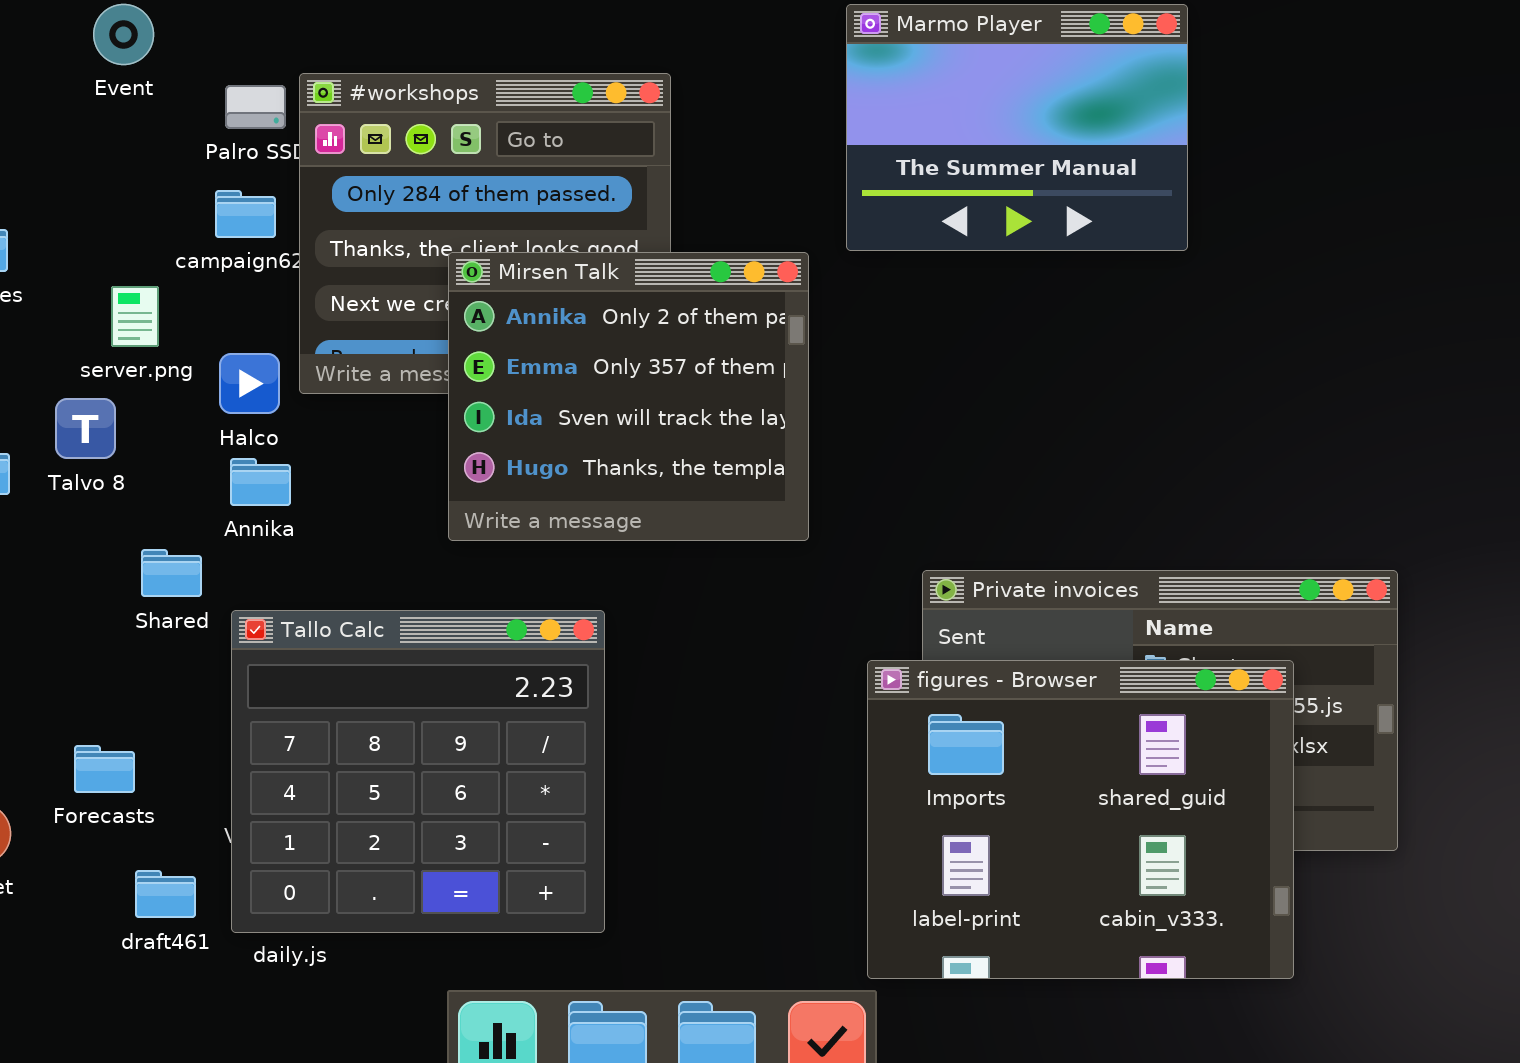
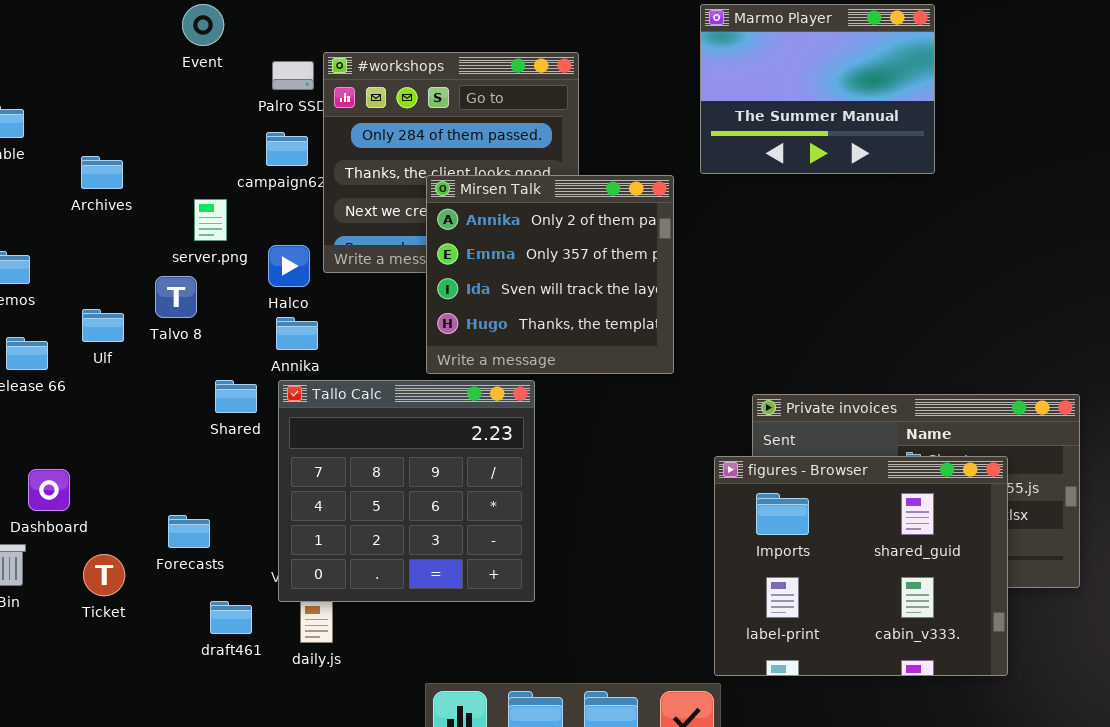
Tallo Calc: [231,610,605,933] -> [278,380,535,602], moved

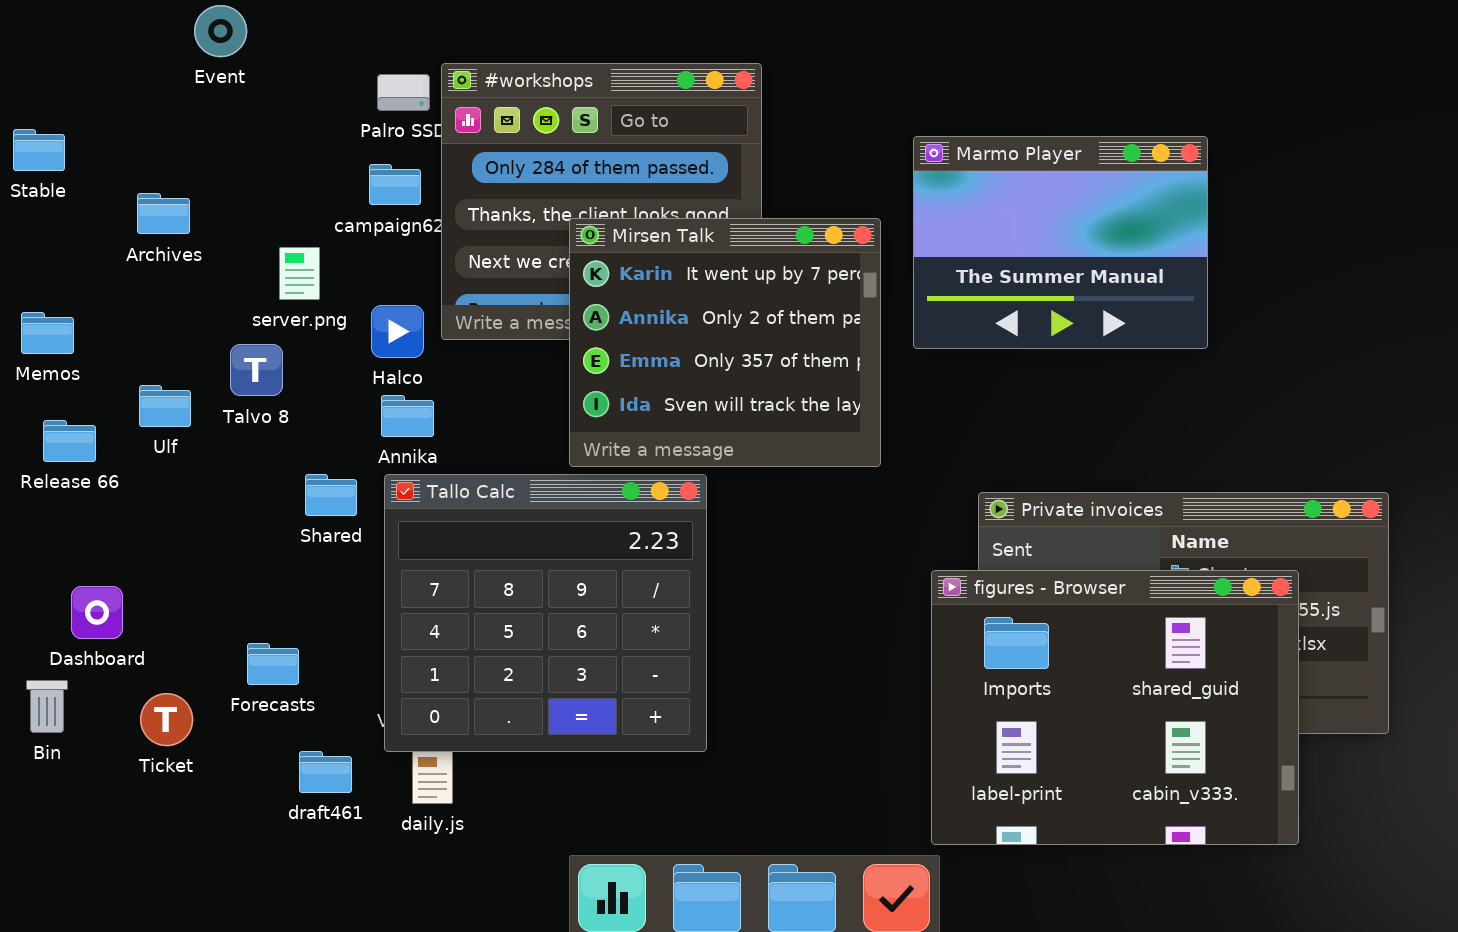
Event: [182,4,224,46] -> [194,5,247,57], moved
Marmo Player: [700,4,935,174] -> [913,136,1208,349], moved
Mirsen Talk: [426,175,674,374] -> [569,218,881,467], scrolled up 1 row

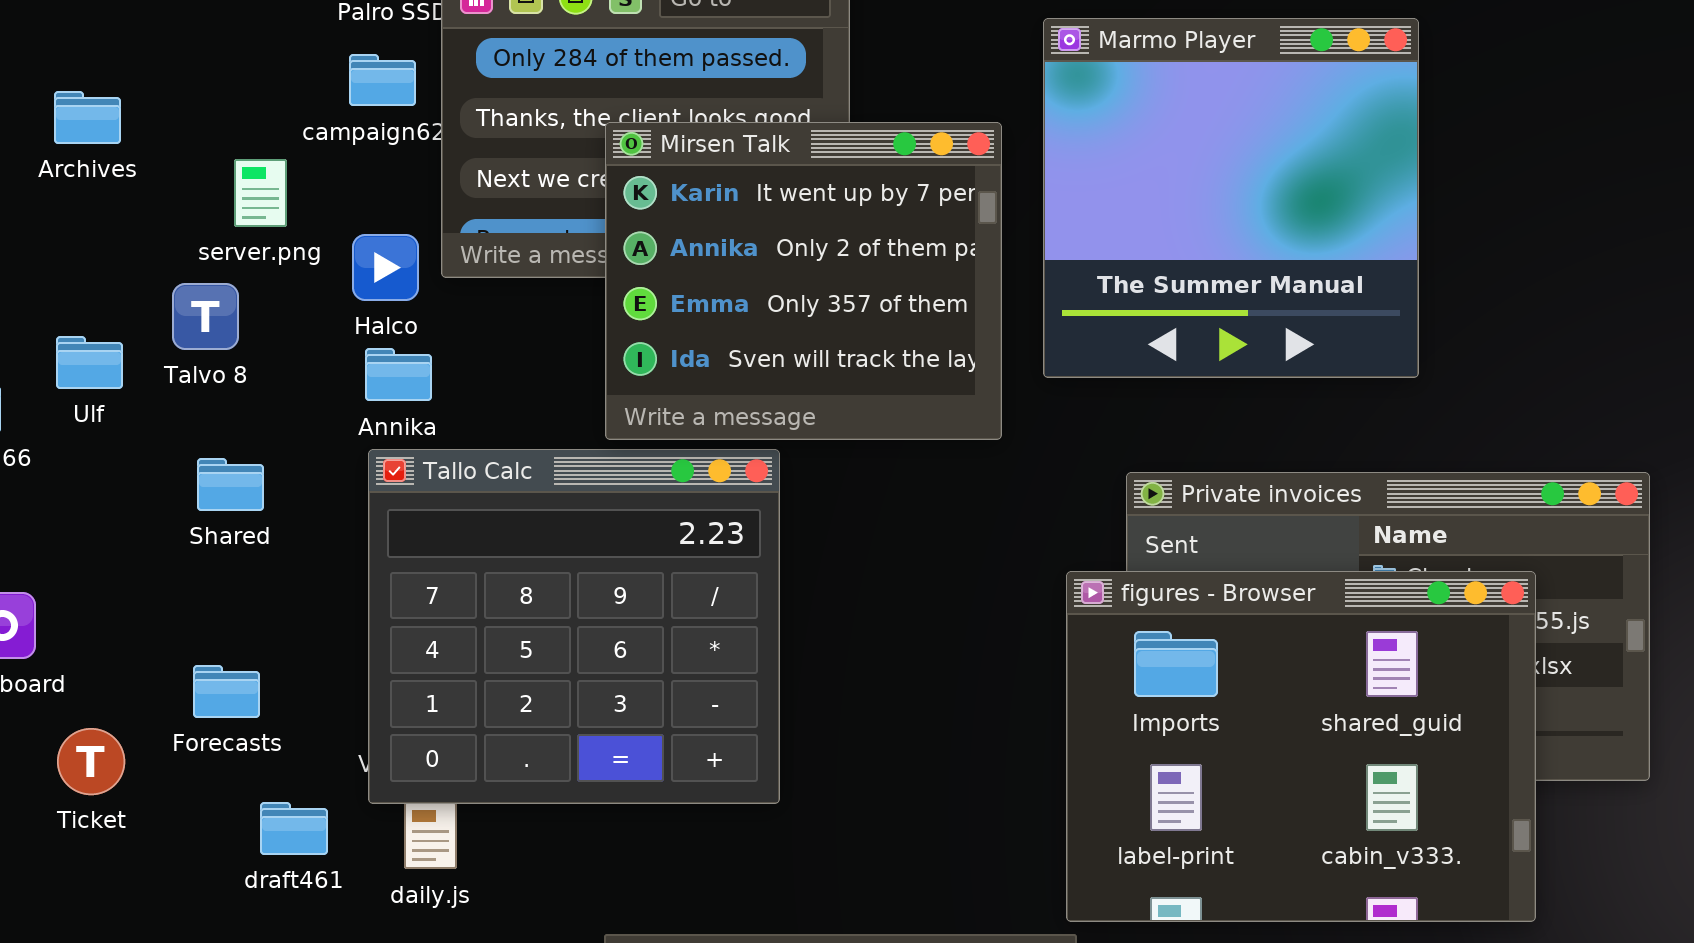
Marmo Player: [913,136,1208,349] -> [1043,18,1419,378], resized
Shared: [305,474,357,516] -> [197,458,264,511], moved

